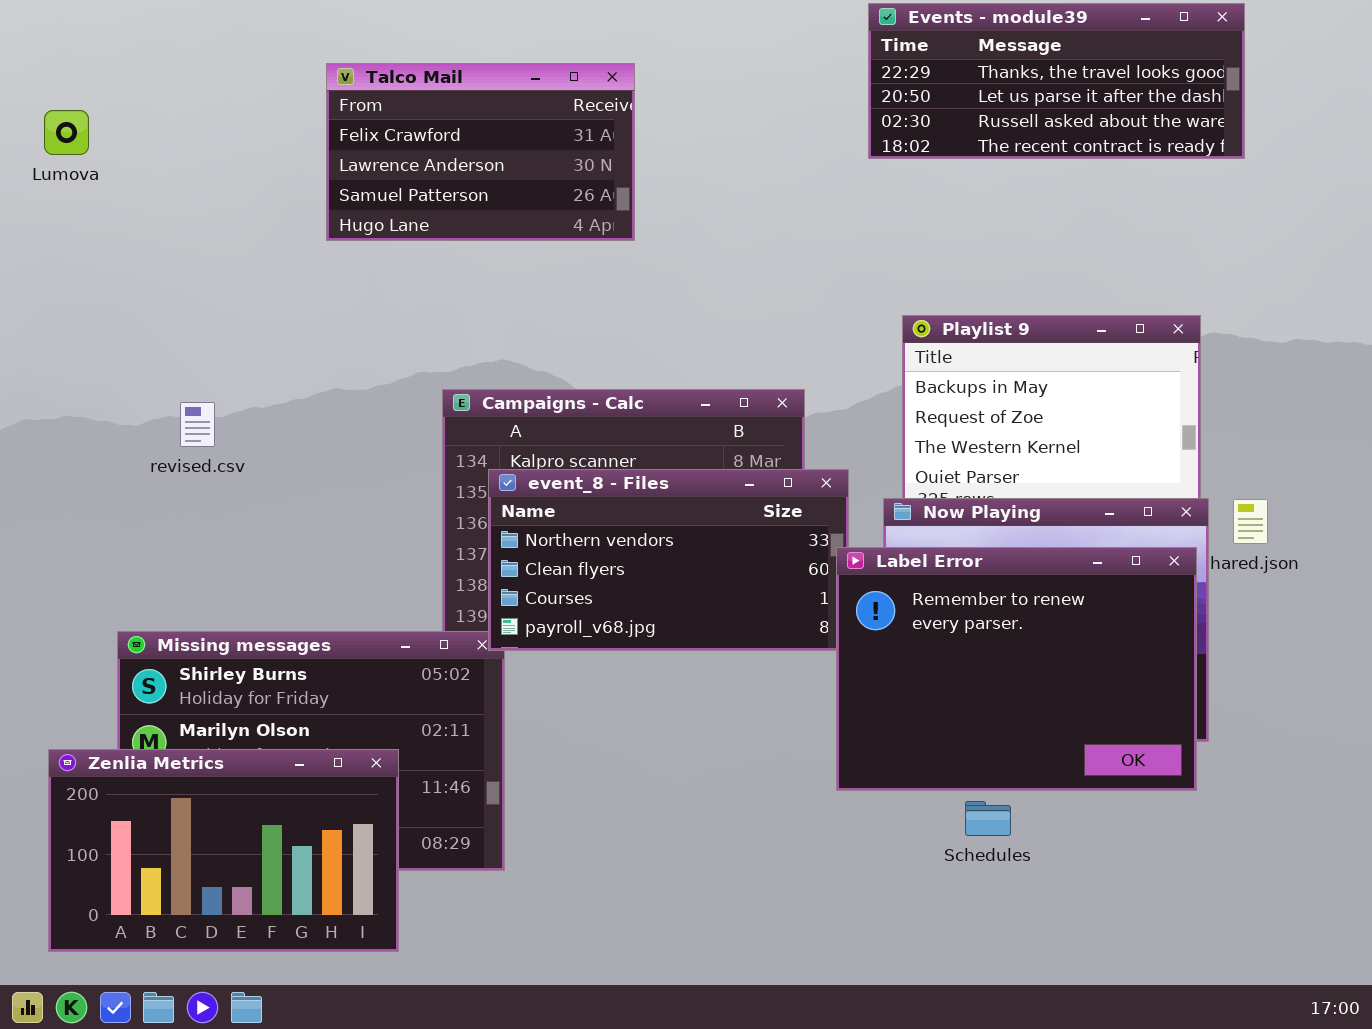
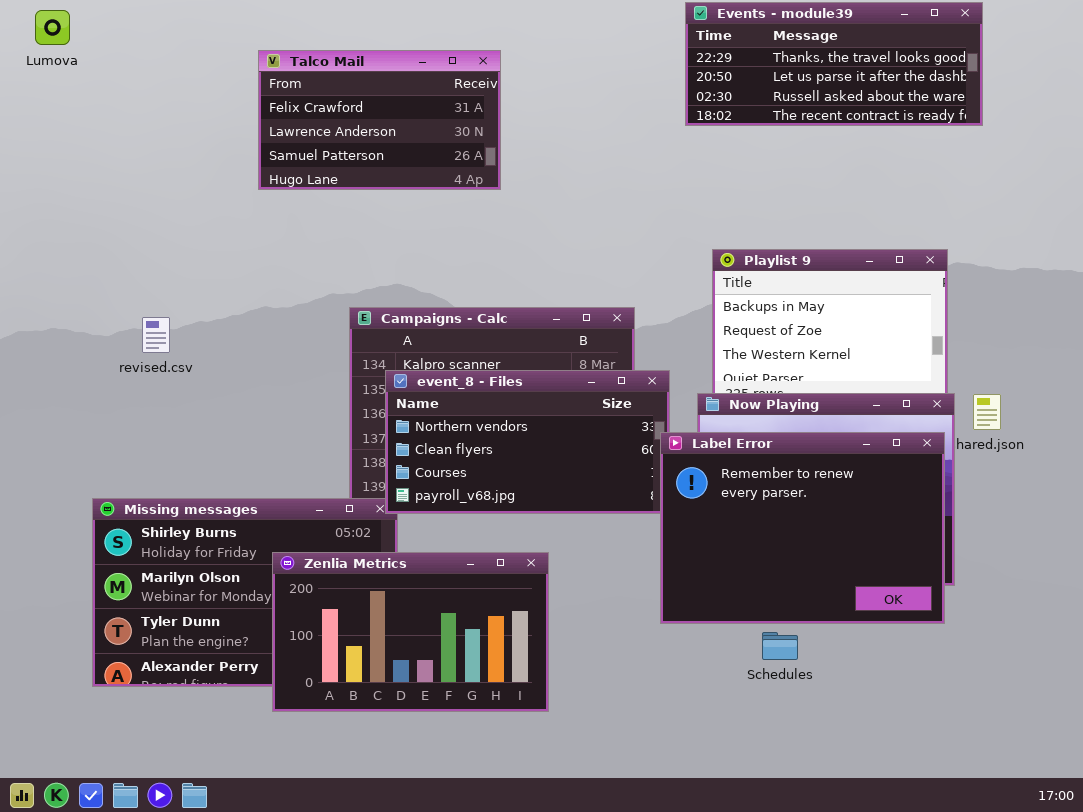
Lumova: [44,110,89,155] -> [35,10,70,45], moved
Zenlia Metrics: [48,749,399,952] -> [272,552,549,712], moved

